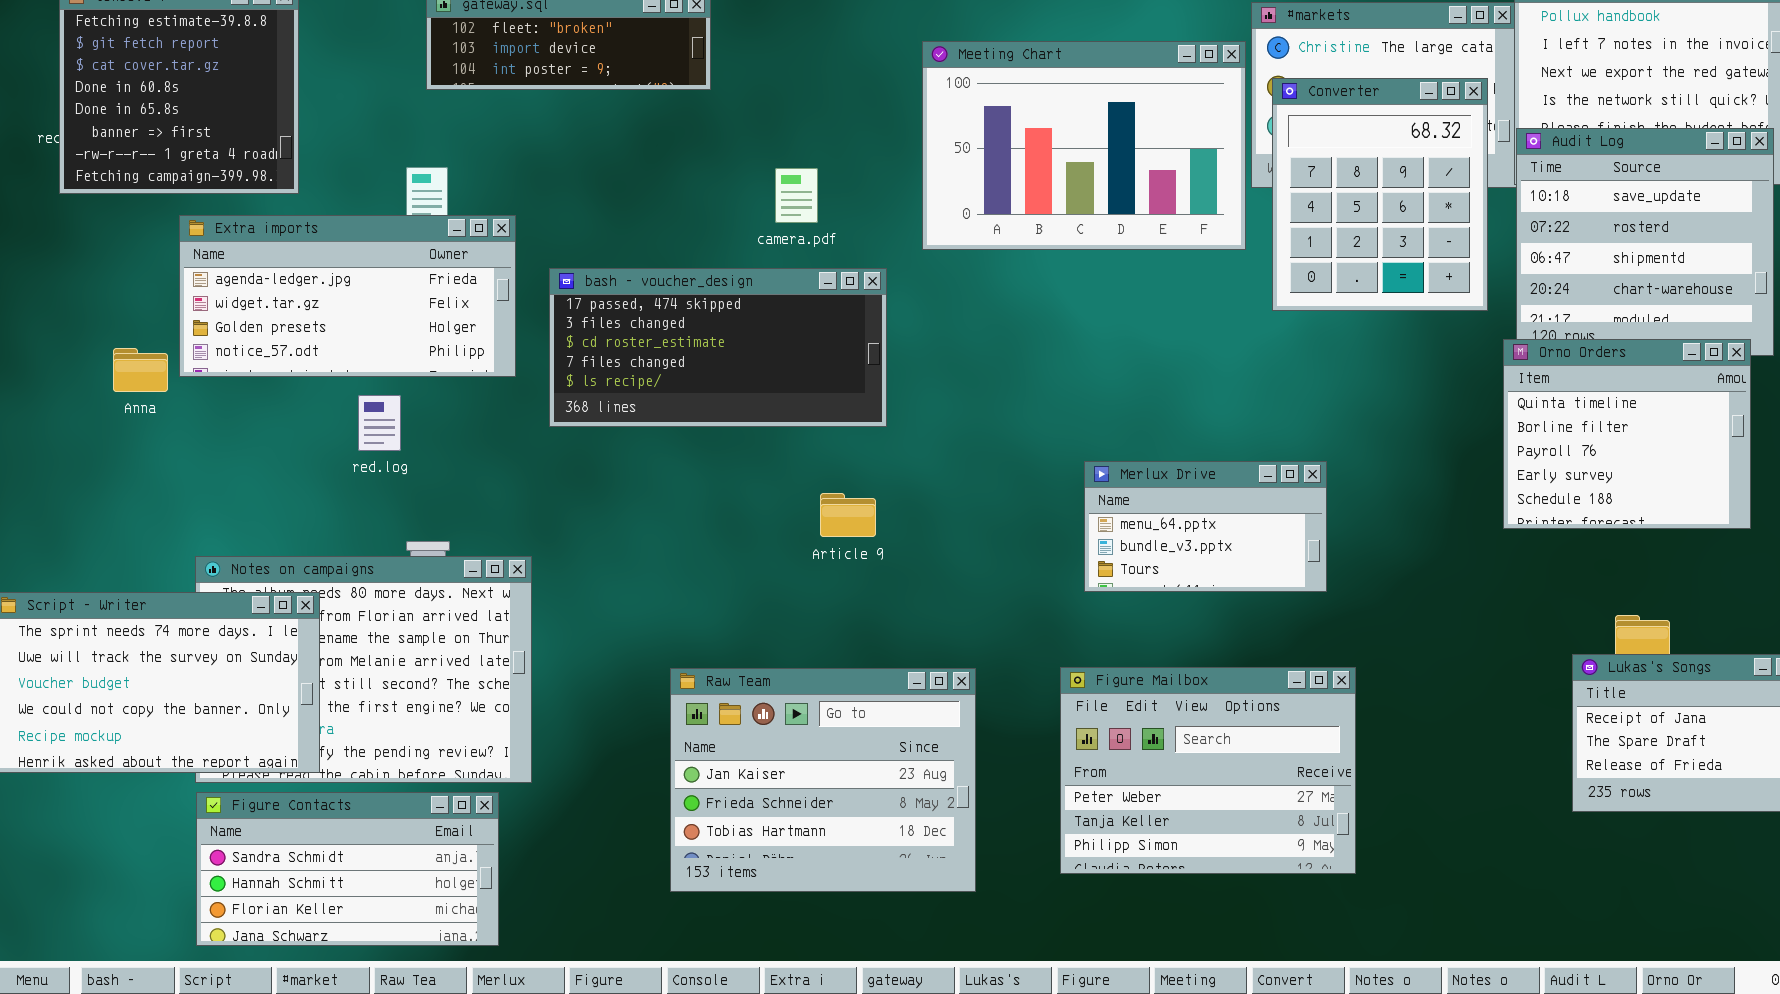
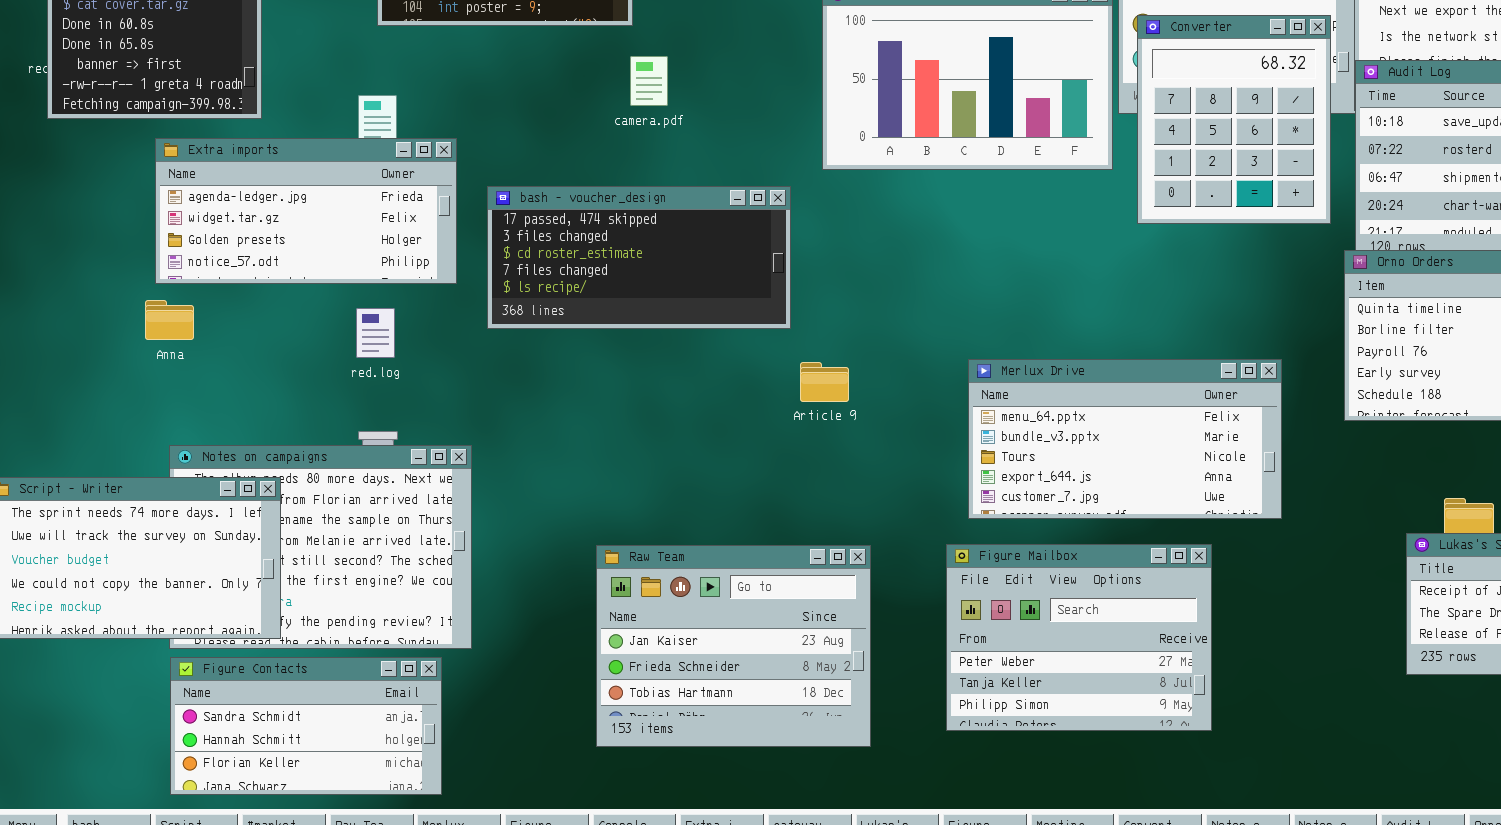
camera.pdf: [775,168,818,223] -> [630,56,668,106], moved
Anna: [113,348,168,392] -> [145,300,194,340], moved
red.log: [358,395,401,451] -> [356,308,395,358], moved
Merlux Drive: [1084,461,1327,592] -> [968,359,1282,519], resized
Article 9: [820,493,876,537] -> [800,362,849,402], moved

